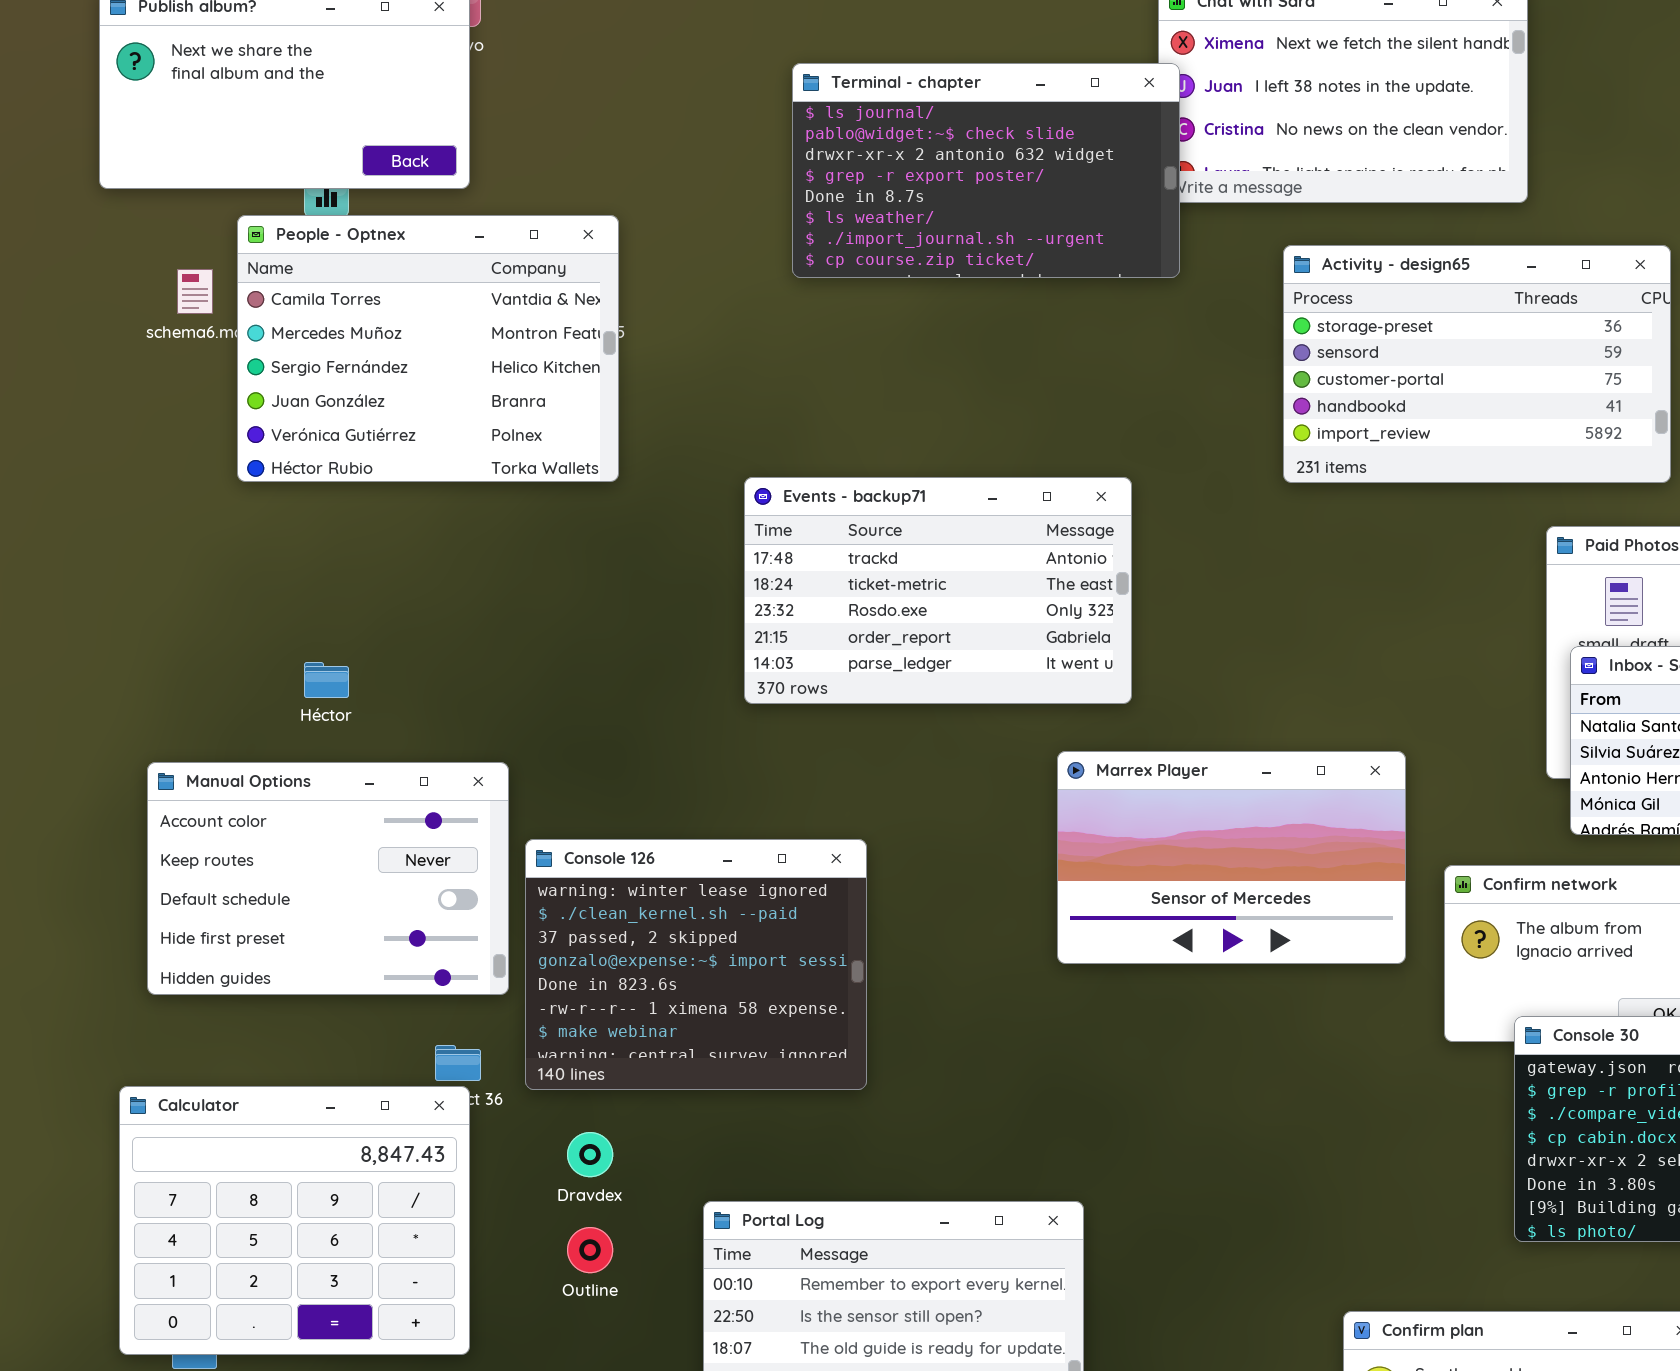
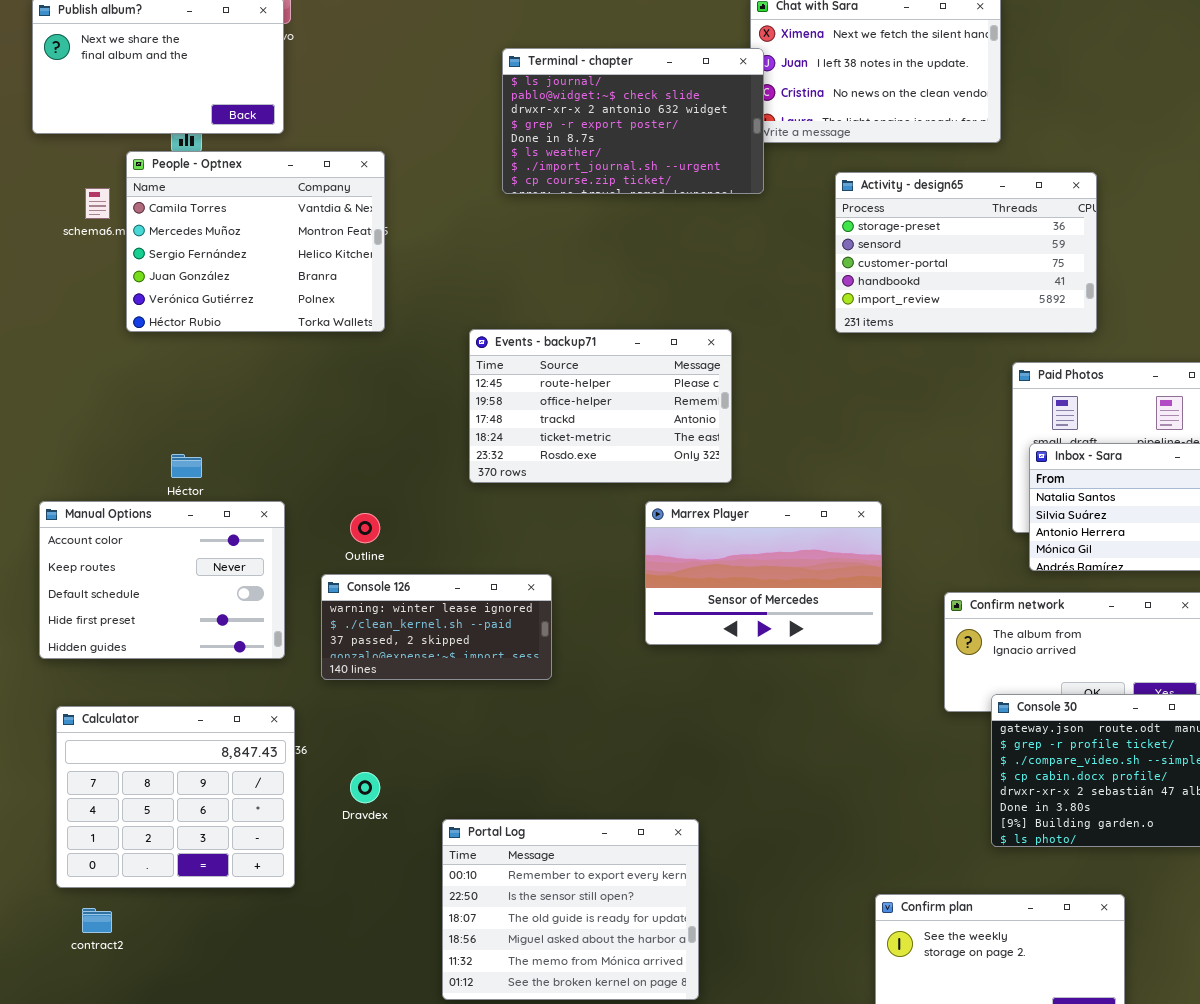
Events - backup71: [744,477,1132,704] -> [469,329,732,483], scrolled up 2 rows
Marrex Player: [1057,751,1406,964] -> [645,501,882,645], moved
Manual Options: [147,762,509,995] -> [39,501,285,659], moved
Console 126: [525,839,867,1090] -> [321,574,552,680], resized
Calculator: [119,1086,470,1355] -> [56,706,295,888], moved
Outline: [567,1227,613,1273] -> [350,513,380,543], moved

